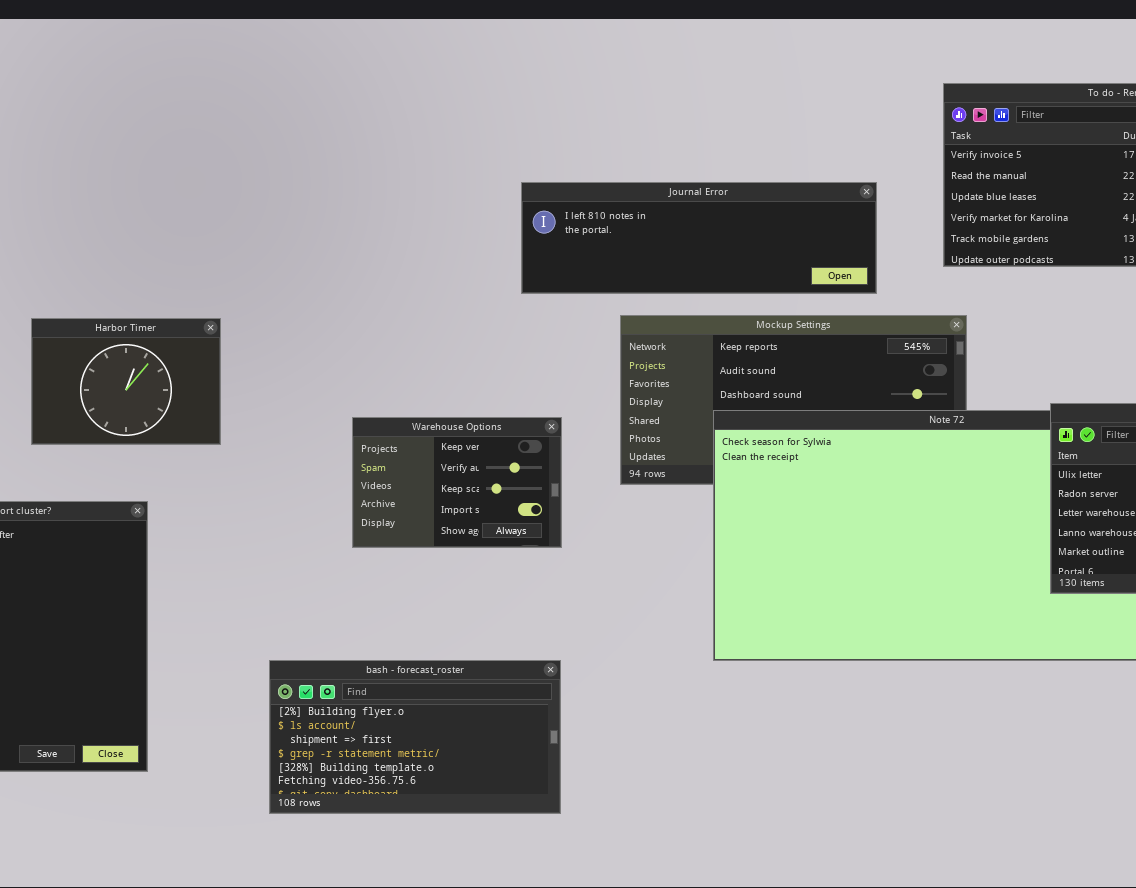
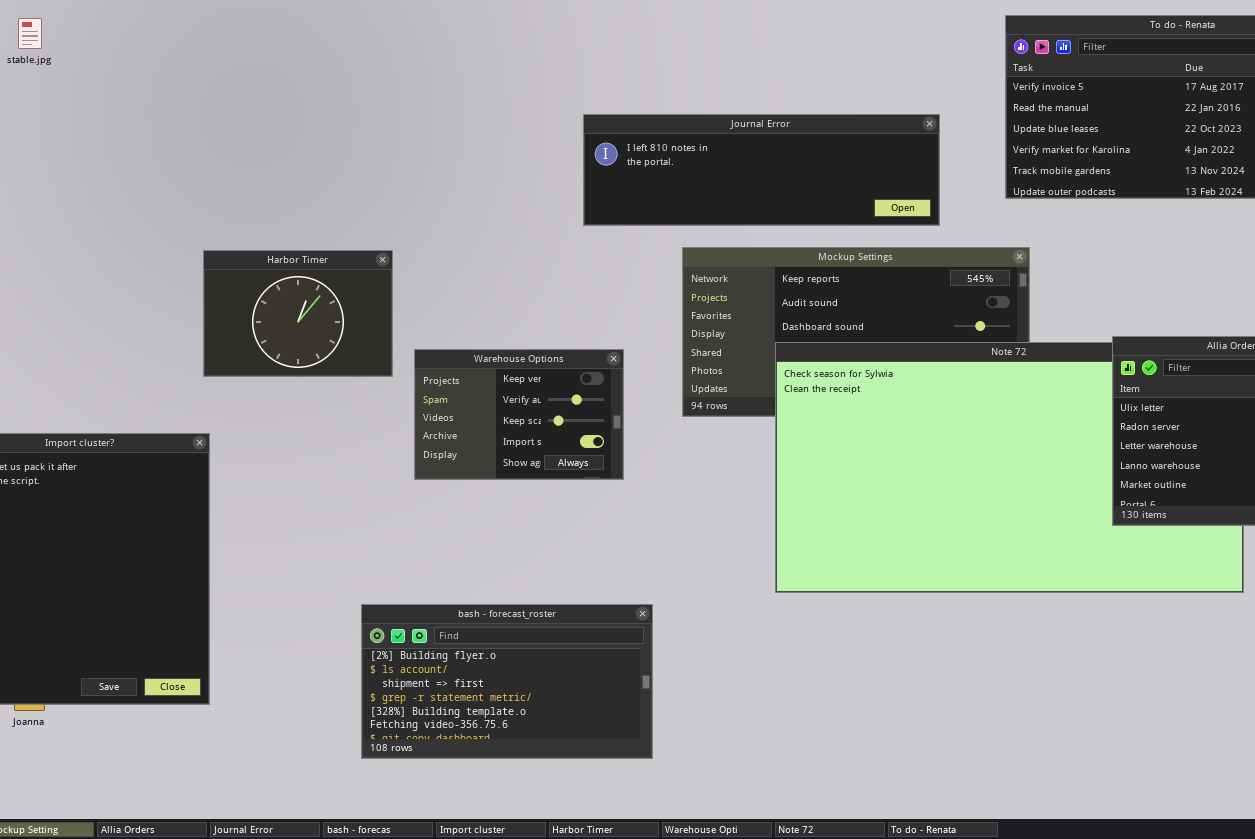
Harbor Timer: [31,318,221,445] -> [203,250,393,377], moved
bash - forecast_roster: [269,660,561,814] -> [361,604,653,759], moved

